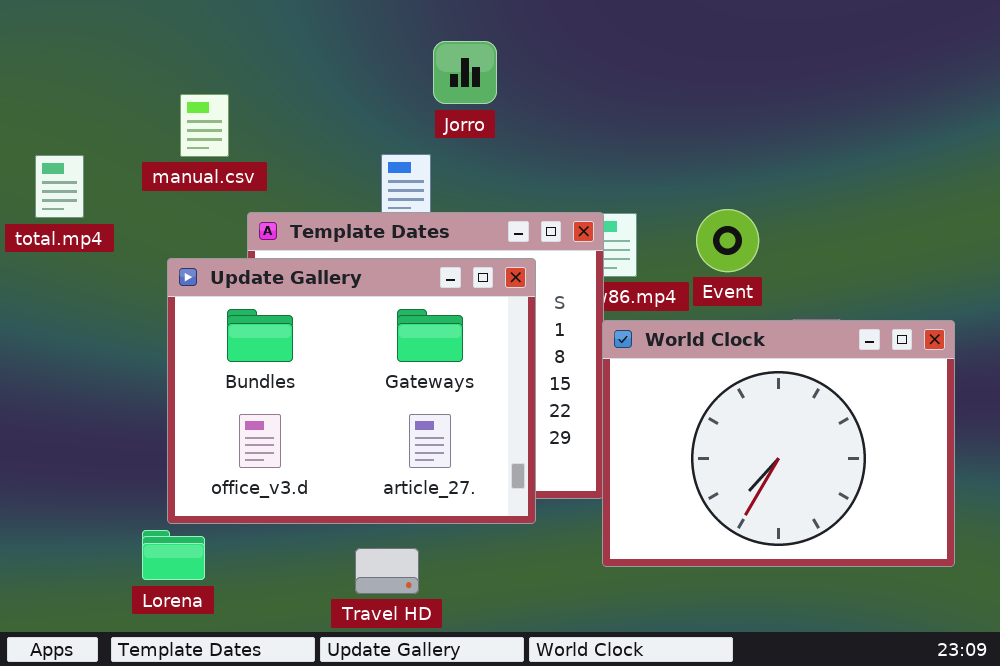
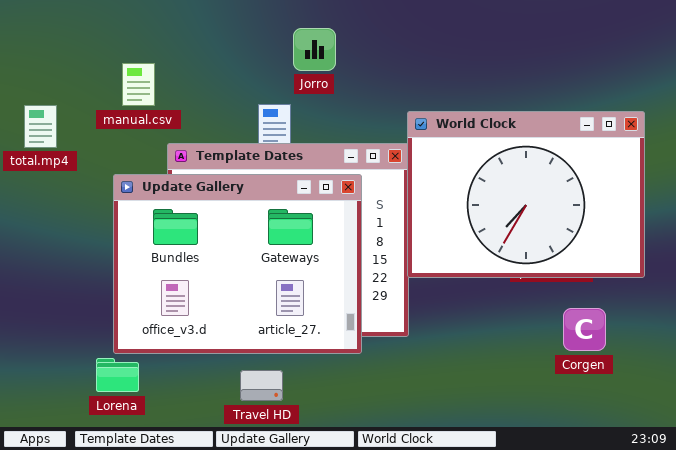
World Clock: [602,320,955,567] -> [407,111,645,278], moved

